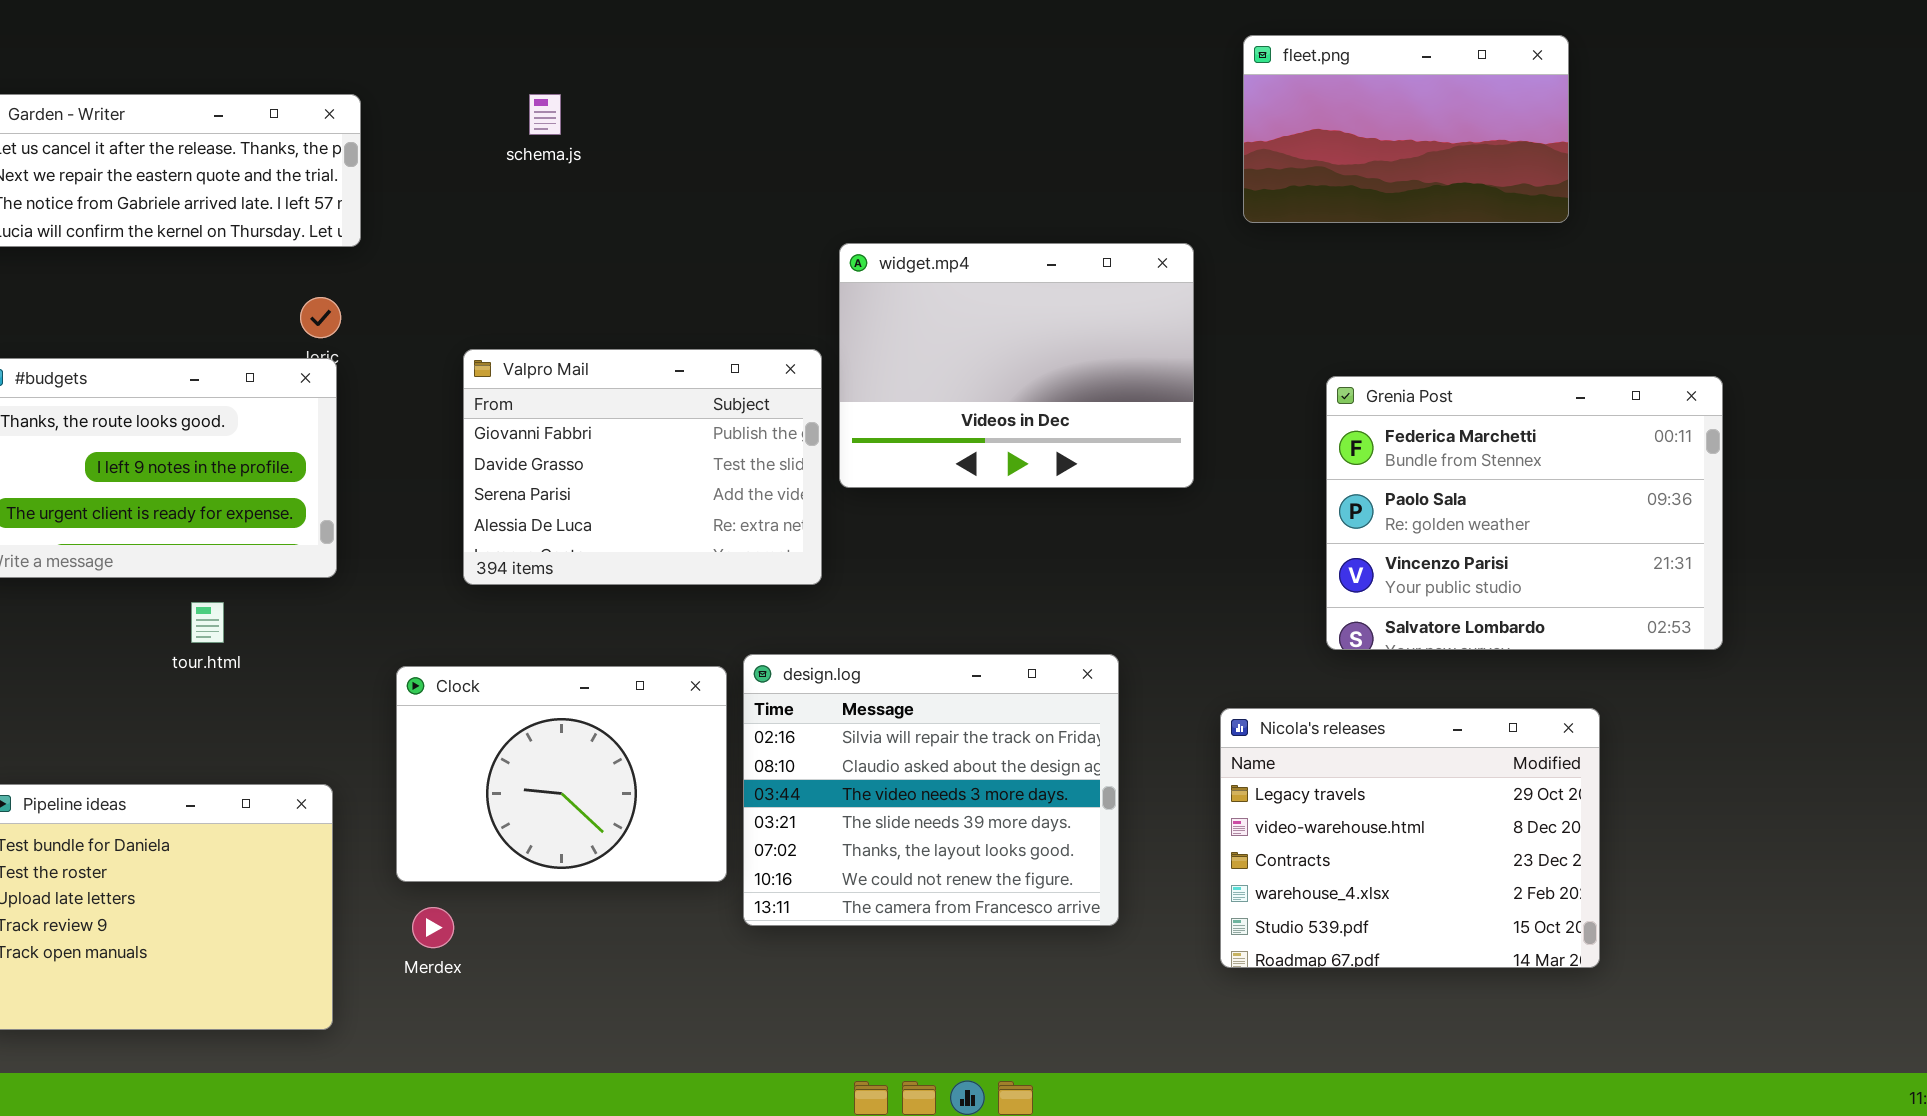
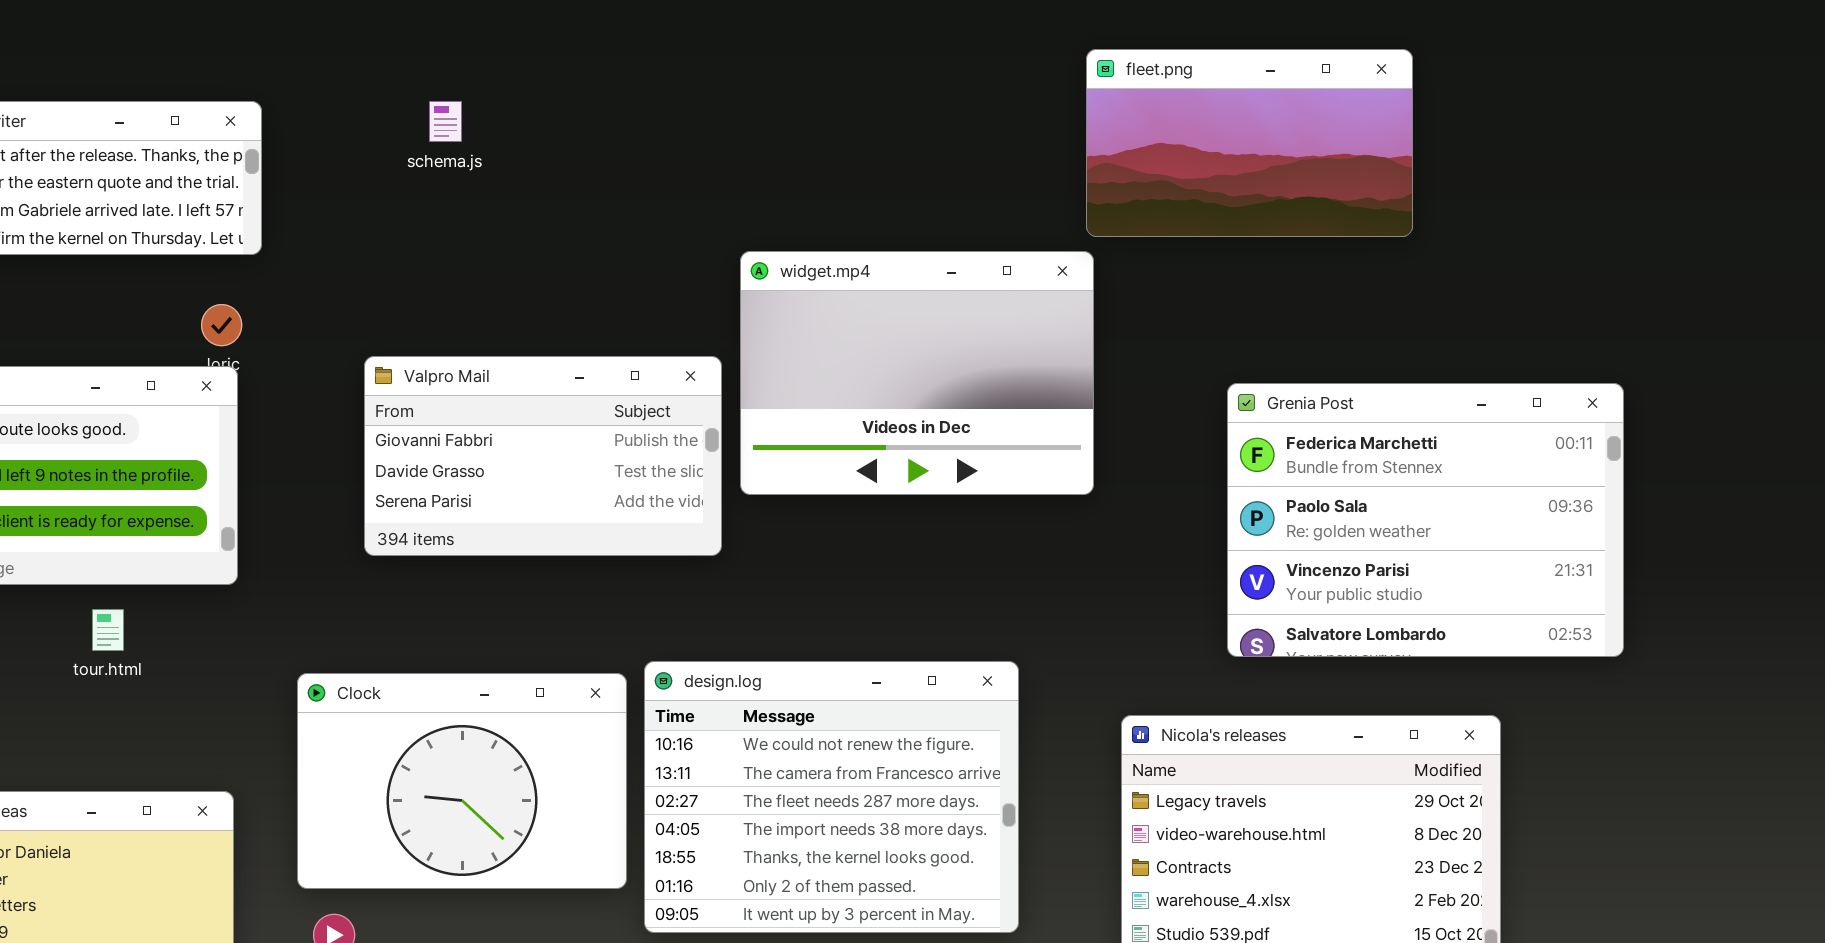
fleet.png: [1243,35,1569,223] -> [1086,49,1413,237], moved
Valpro Mail: [463,349,822,585] -> [364,356,722,556], resized
design.log: [743,654,1119,926] -> [644,661,1019,933], scrolled down 5 rows

